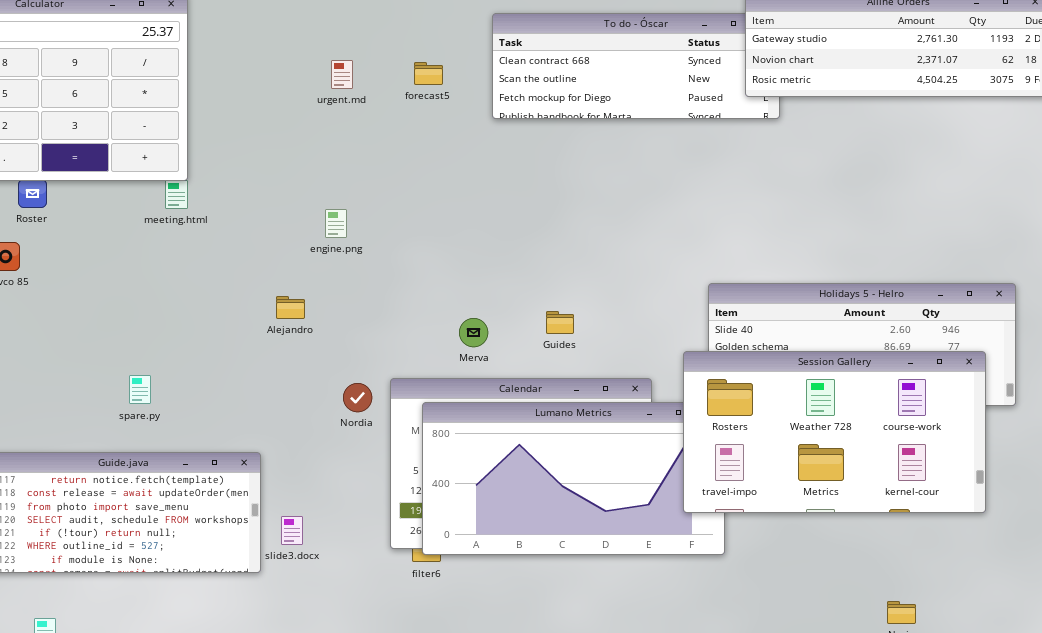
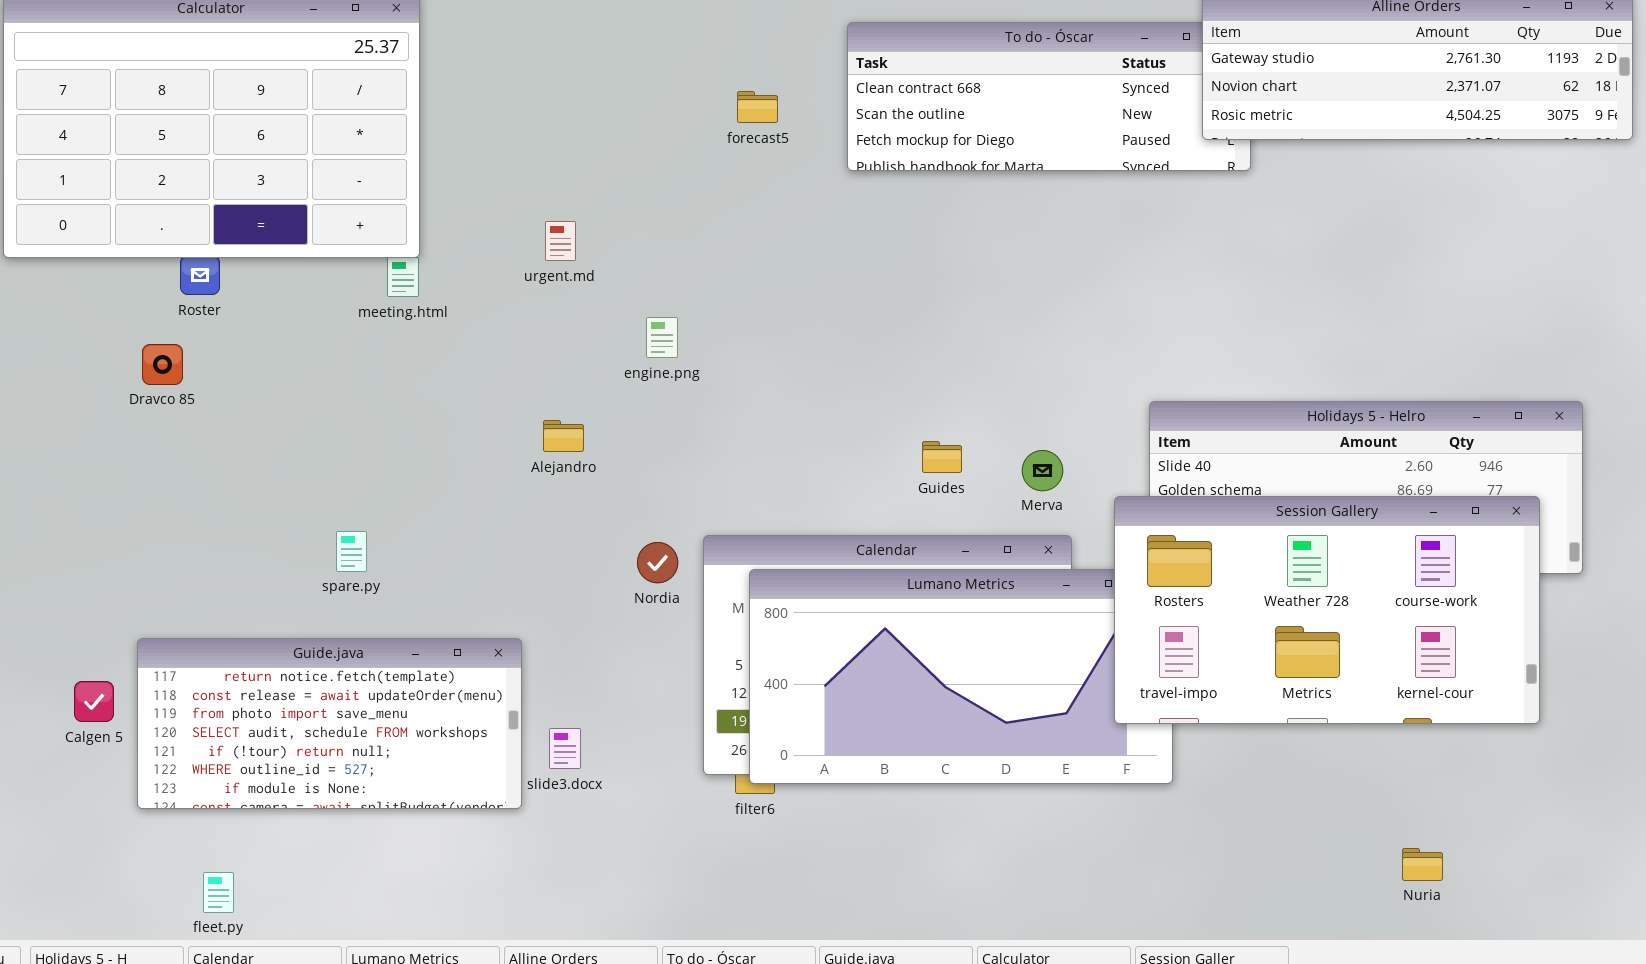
urgent.md: [331,60,353,89] -> [545,221,576,261], moved
engine.png: [325,209,347,238] -> [646,317,678,358], moved
Merva: [459,318,488,347] -> [1022,450,1063,491], moved

